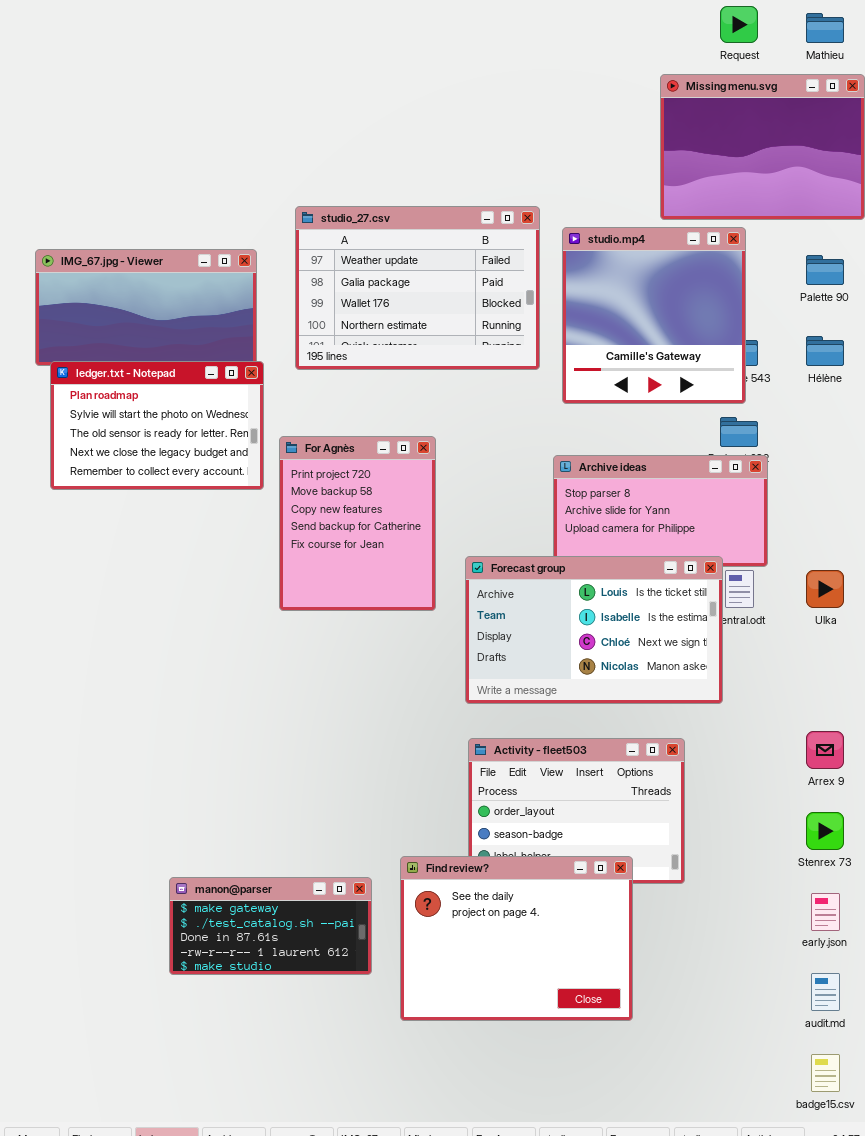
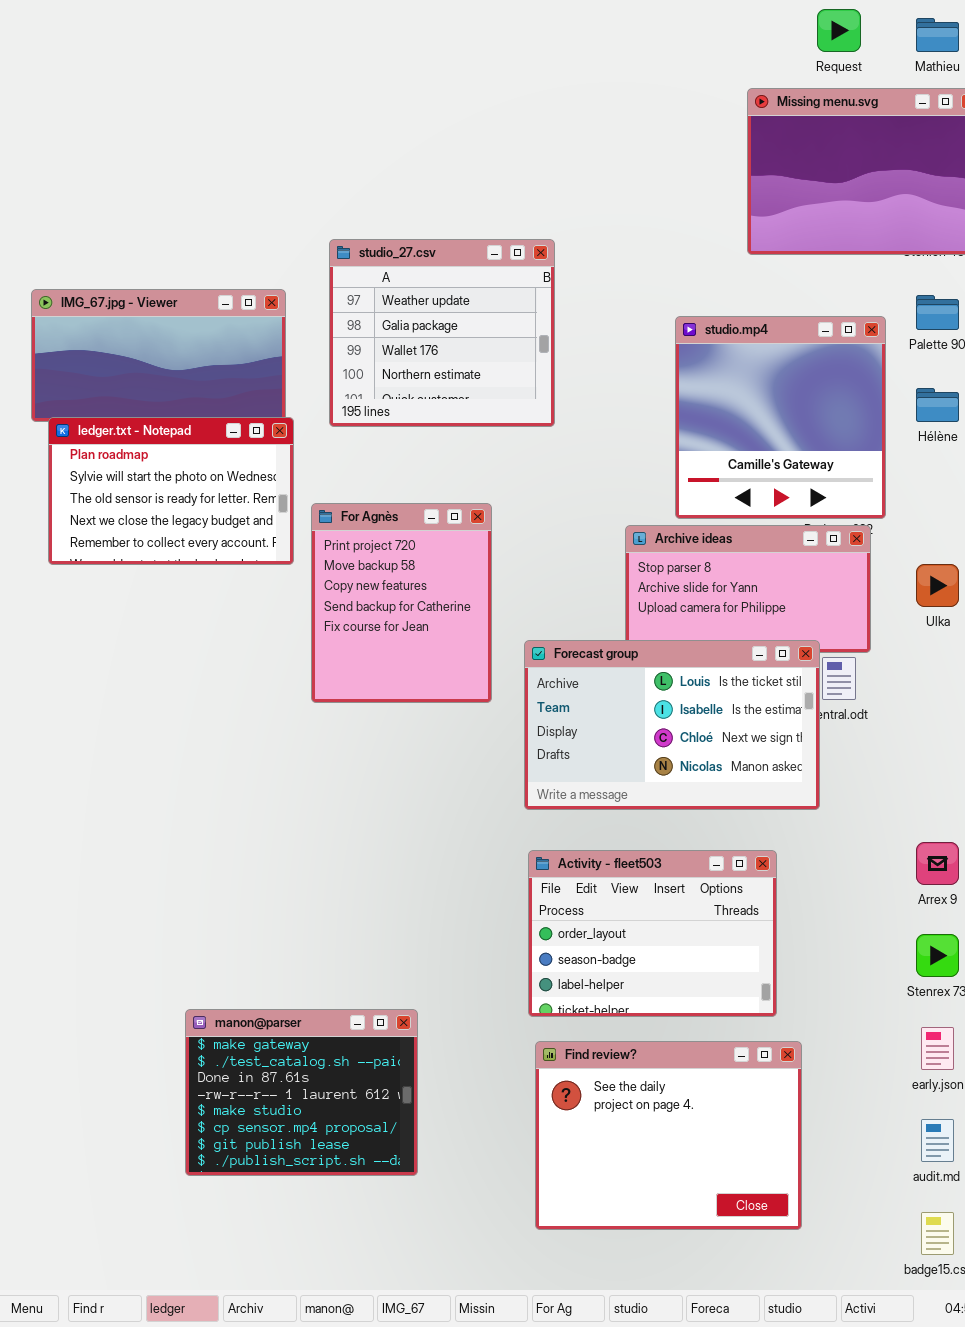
studio_27.csv: [295,206,540,370] -> [329,239,555,427], resized
studio.mp4: [562,227,746,404] -> [675,316,886,519], moved
Ulka: [806,570,844,608] -> [916,564,959,607], moved
Find review?: [400,856,633,1021] -> [535,1041,802,1230], moved
manon@parser: [169,877,372,975] -> [185,1009,418,1176], resized

